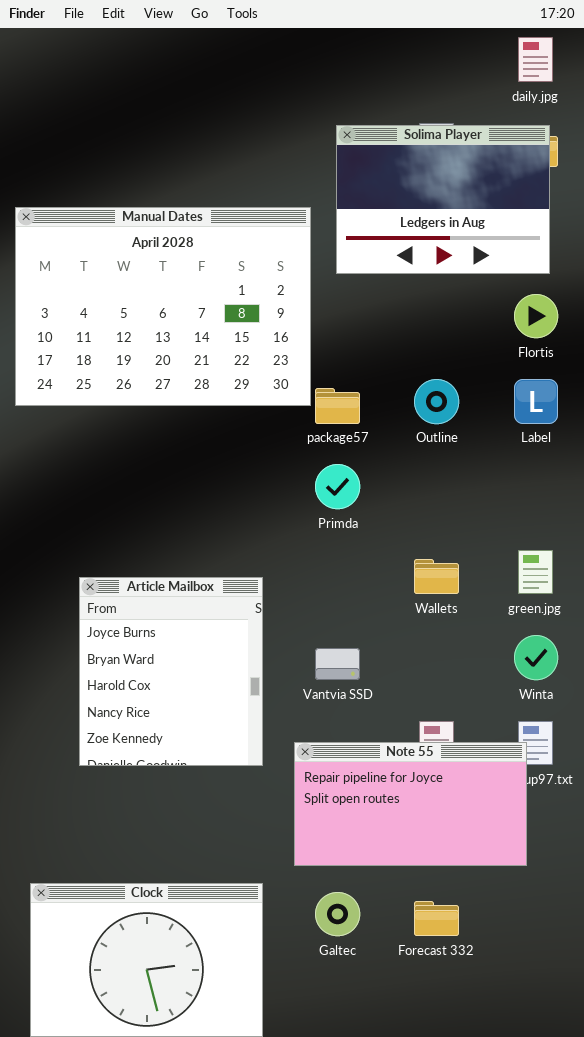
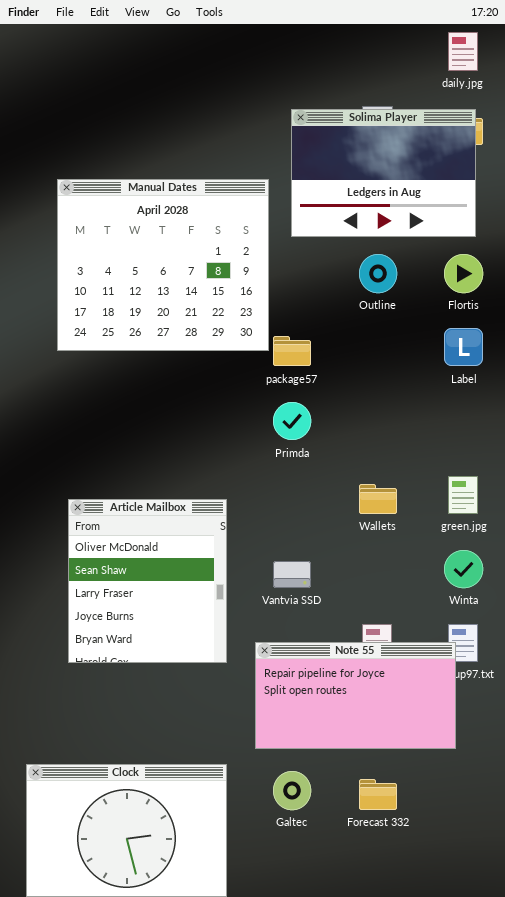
Manual Dates: [15,207,311,406] -> [57,179,269,351], resized
Outline: [414,379,459,424] -> [359,254,397,293], moved
Article Mailbox: [79,577,263,766] -> [68,499,227,663], scrolled up 3 rows

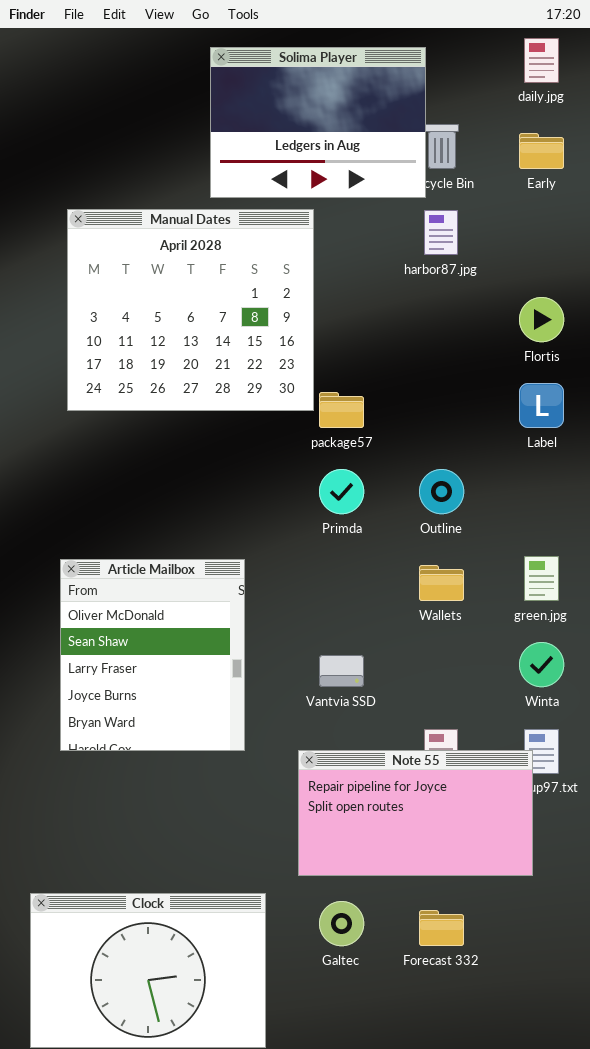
Solima Player: [291,109,476,237] -> [210,47,426,198], moved
Outline: [359,254,397,293] -> [419,469,464,514], moved
Article Mailbox: [68,499,227,663] -> [60,559,245,751], moved

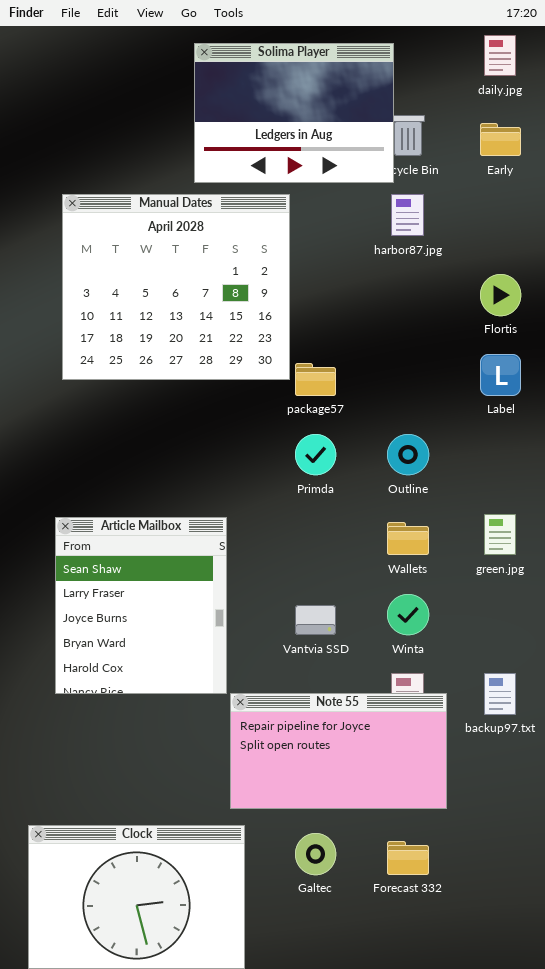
Article Mailbox: [60,559,245,751] -> [55,517,227,694], scrolled down 1 row
Winta: [519,642,564,687] -> [387,594,429,635], moved
Note 55: [298,750,533,876] -> [230,693,447,809], moved

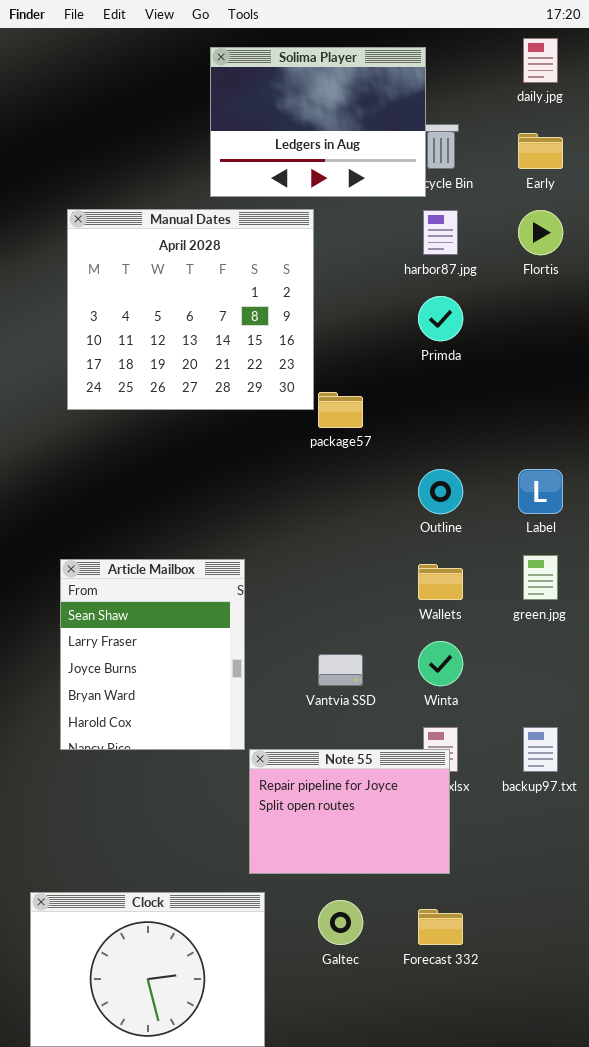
Flortis: [480,274,521,316] -> [518,210,563,255], moved
Label: [480,354,521,396] -> [518,469,563,514], moved
Primda: [295,434,336,475] -> [418,296,463,341], moved
Note 55: [230,693,447,809] -> [249,749,450,874], resized

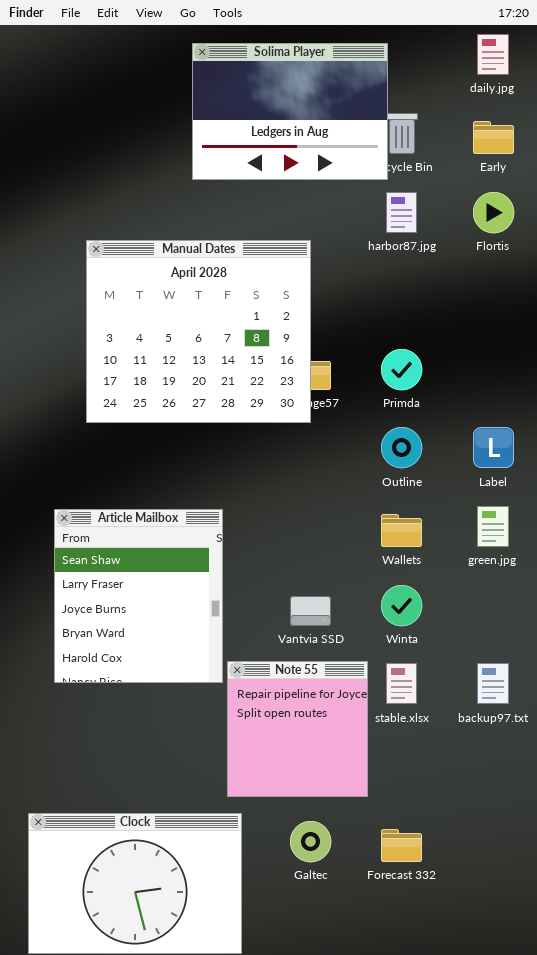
Manual Dates: [67,209,314,410] -> [86,240,311,423], moved
Primda: [418,296,463,341] -> [381,349,422,390], moved
Note 55: [249,749,450,874] -> [227,661,368,797], resized

